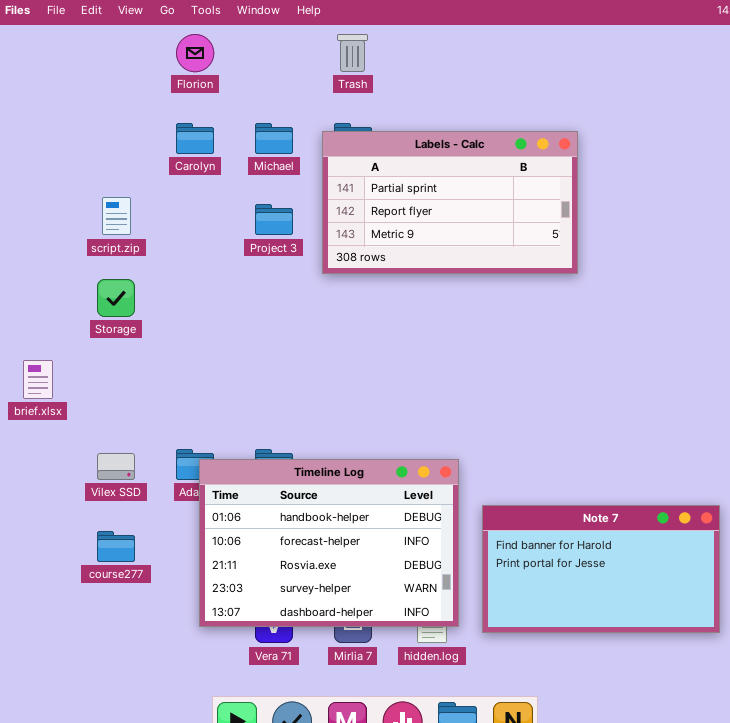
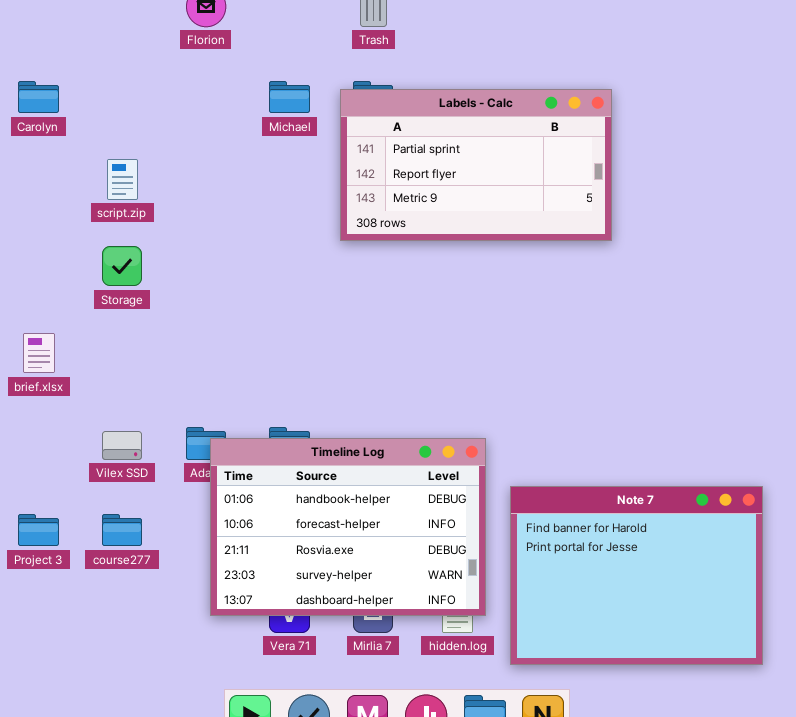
Carolyn: [176,123,214,154] -> [18,81,59,113], moved
Project 3: [255,204,293,235] -> [18,514,59,546], moved
Note 7: [482,505,720,633] -> [510,486,763,665], resized

